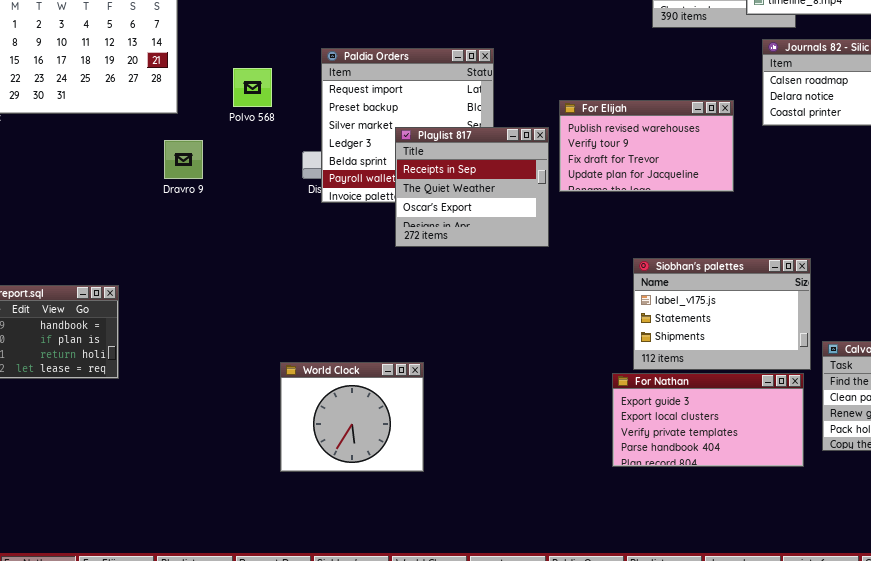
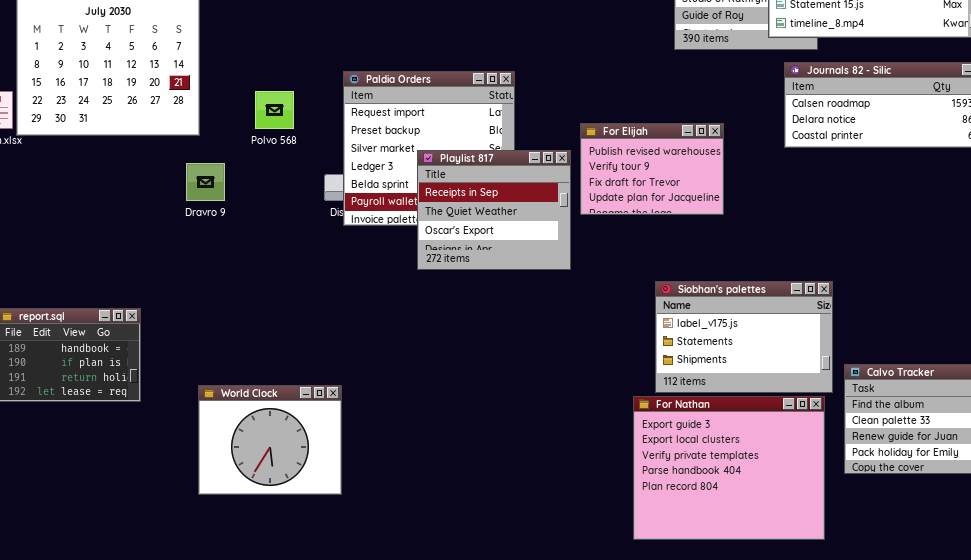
For Elijah: [559,100,734,192] -> [580,123,724,215], resized
World Clock: [280,362,424,472] -> [198,385,342,495], moved
For Nathan: [612,373,804,467] -> [633,396,825,540], resized

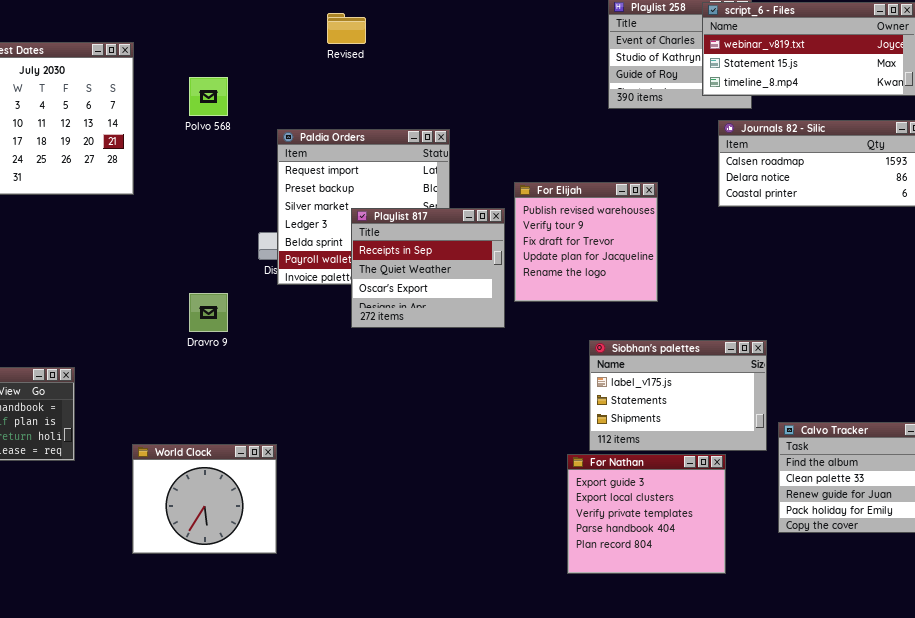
Polvo 568: [255,91,294,129] -> [189,77,228,116], moved
For Elijah: [580,123,724,215] -> [514,182,658,302], resized
Dravro 9: [186,163,225,201] -> [189,293,228,332], moved
For Nathan: [633,396,825,540] -> [567,454,726,574], resized

